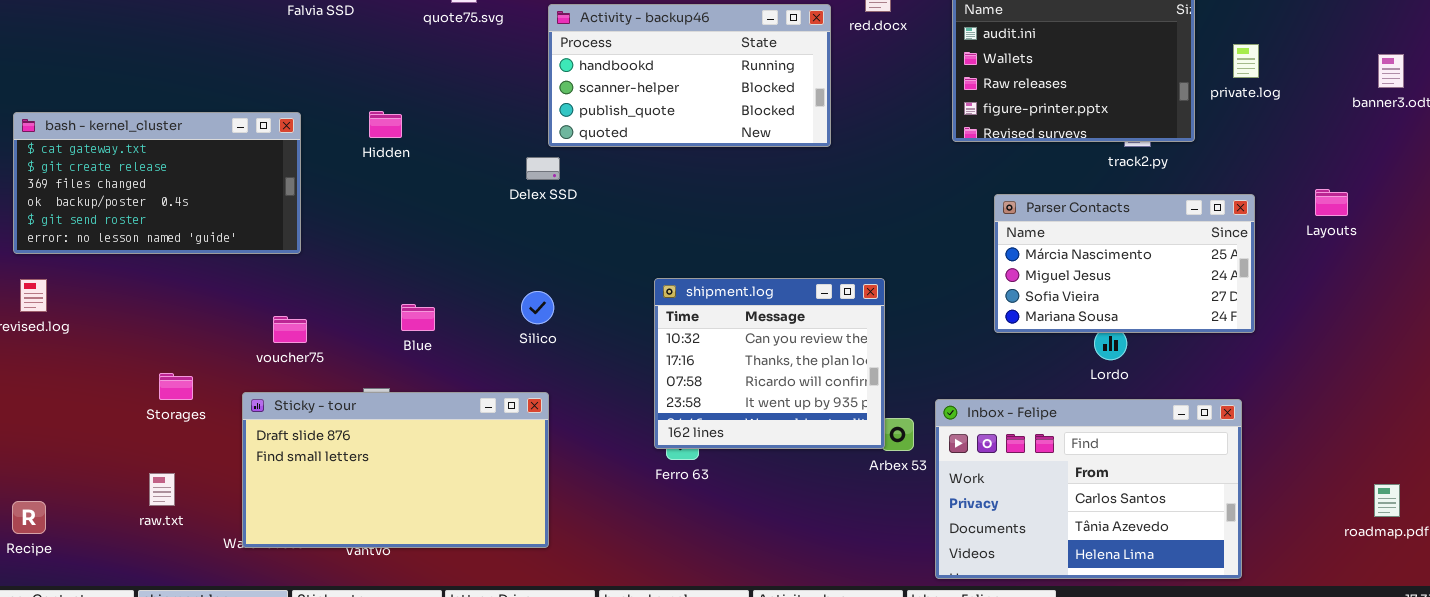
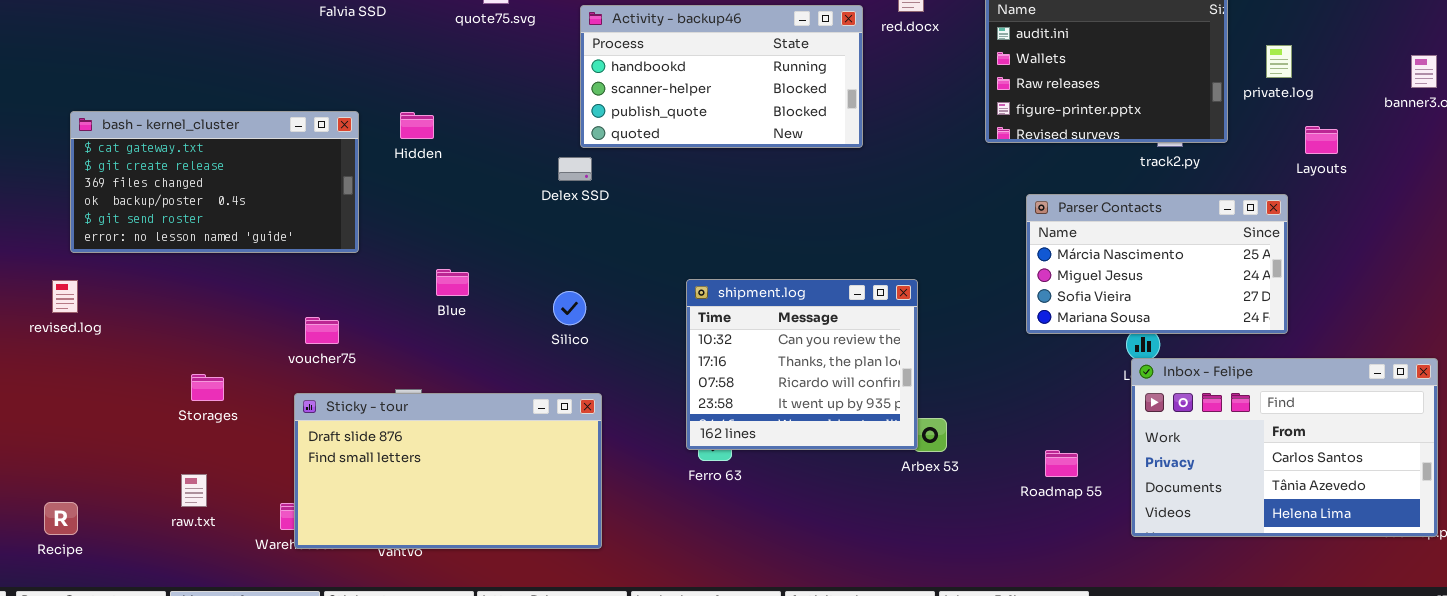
bash - kernel_cluster: [13,112,301,254] -> [70,111,359,253], moved
Layouts: [1315,189,1348,216] -> [1305,126,1338,154], moved
Blue: [401,304,435,331] -> [436,269,469,296], moved
Sticky - tour: [242,392,549,548] -> [294,393,602,549], moved
Inbox - Felipe: [935,399,1242,579] -> [1131,358,1438,537], moved

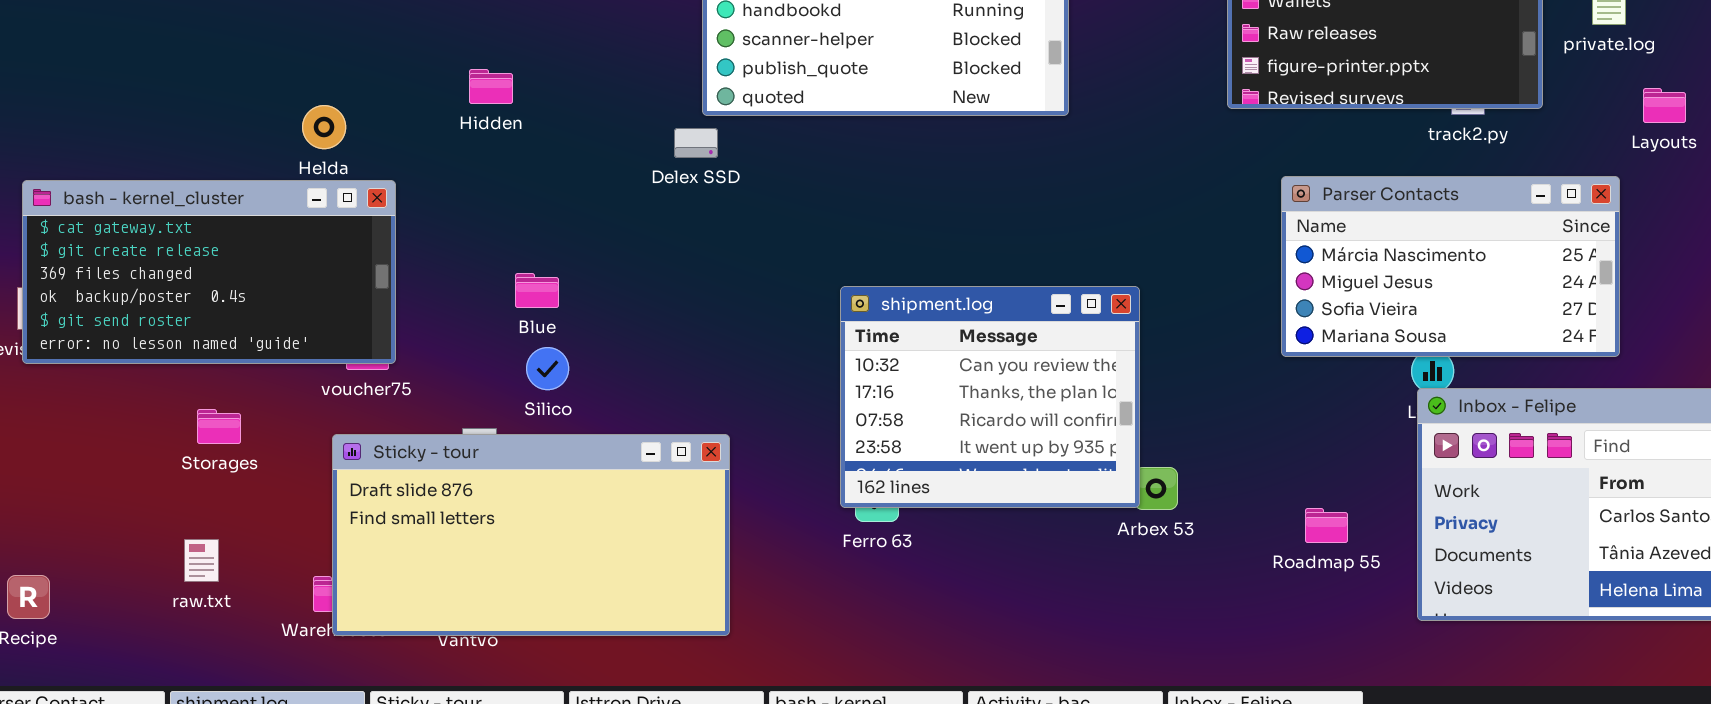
bash - kernel_cluster: [70,111,359,253] -> [22,180,396,364], moved
Silico: [553,291,586,325] -> [526,347,569,390], moved

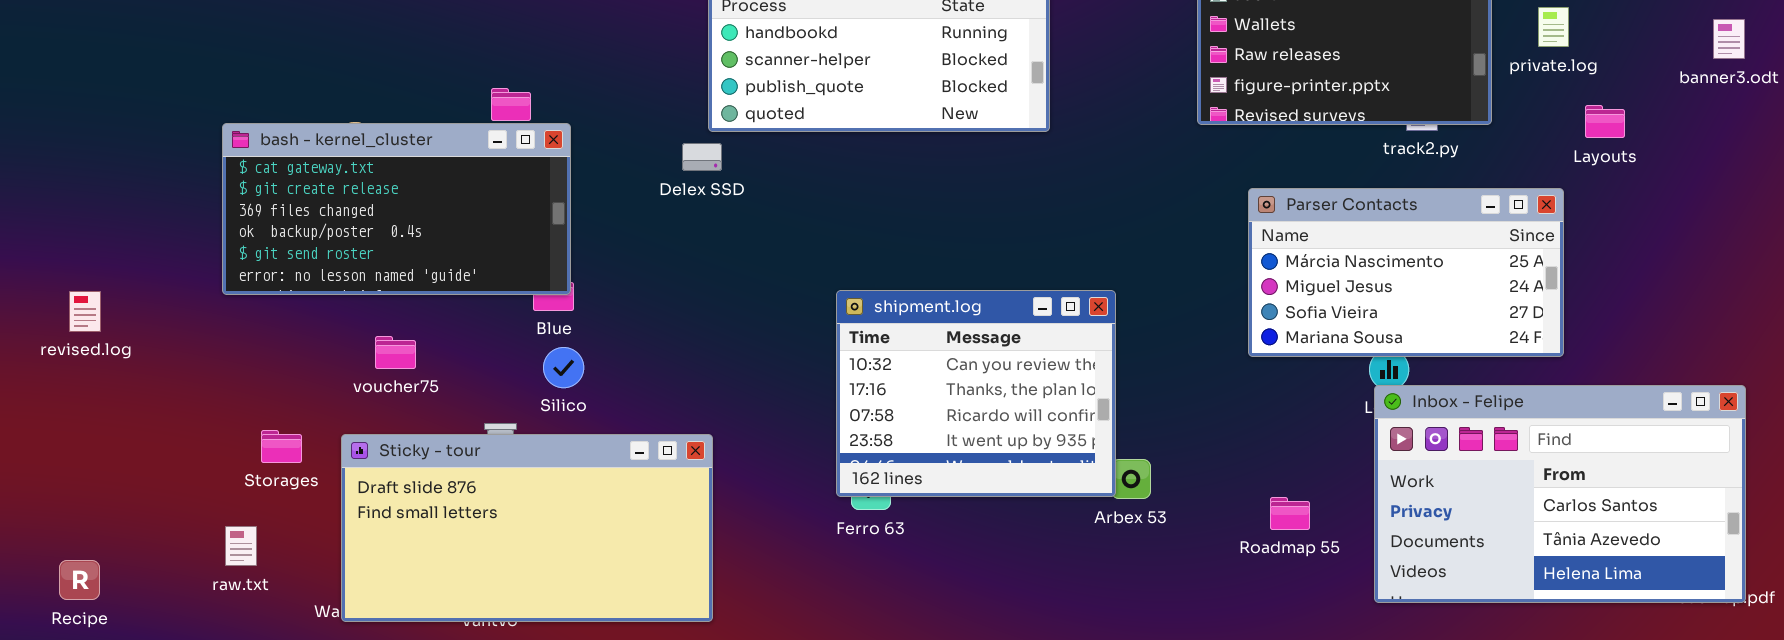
bash - kernel_cluster: [22,180,396,364] -> [222,123,571,295], moved
Storages: [197,409,241,444] -> [261,430,302,463], moved
Sticky - tour: [332,434,730,636] -> [341,434,713,622], moved

